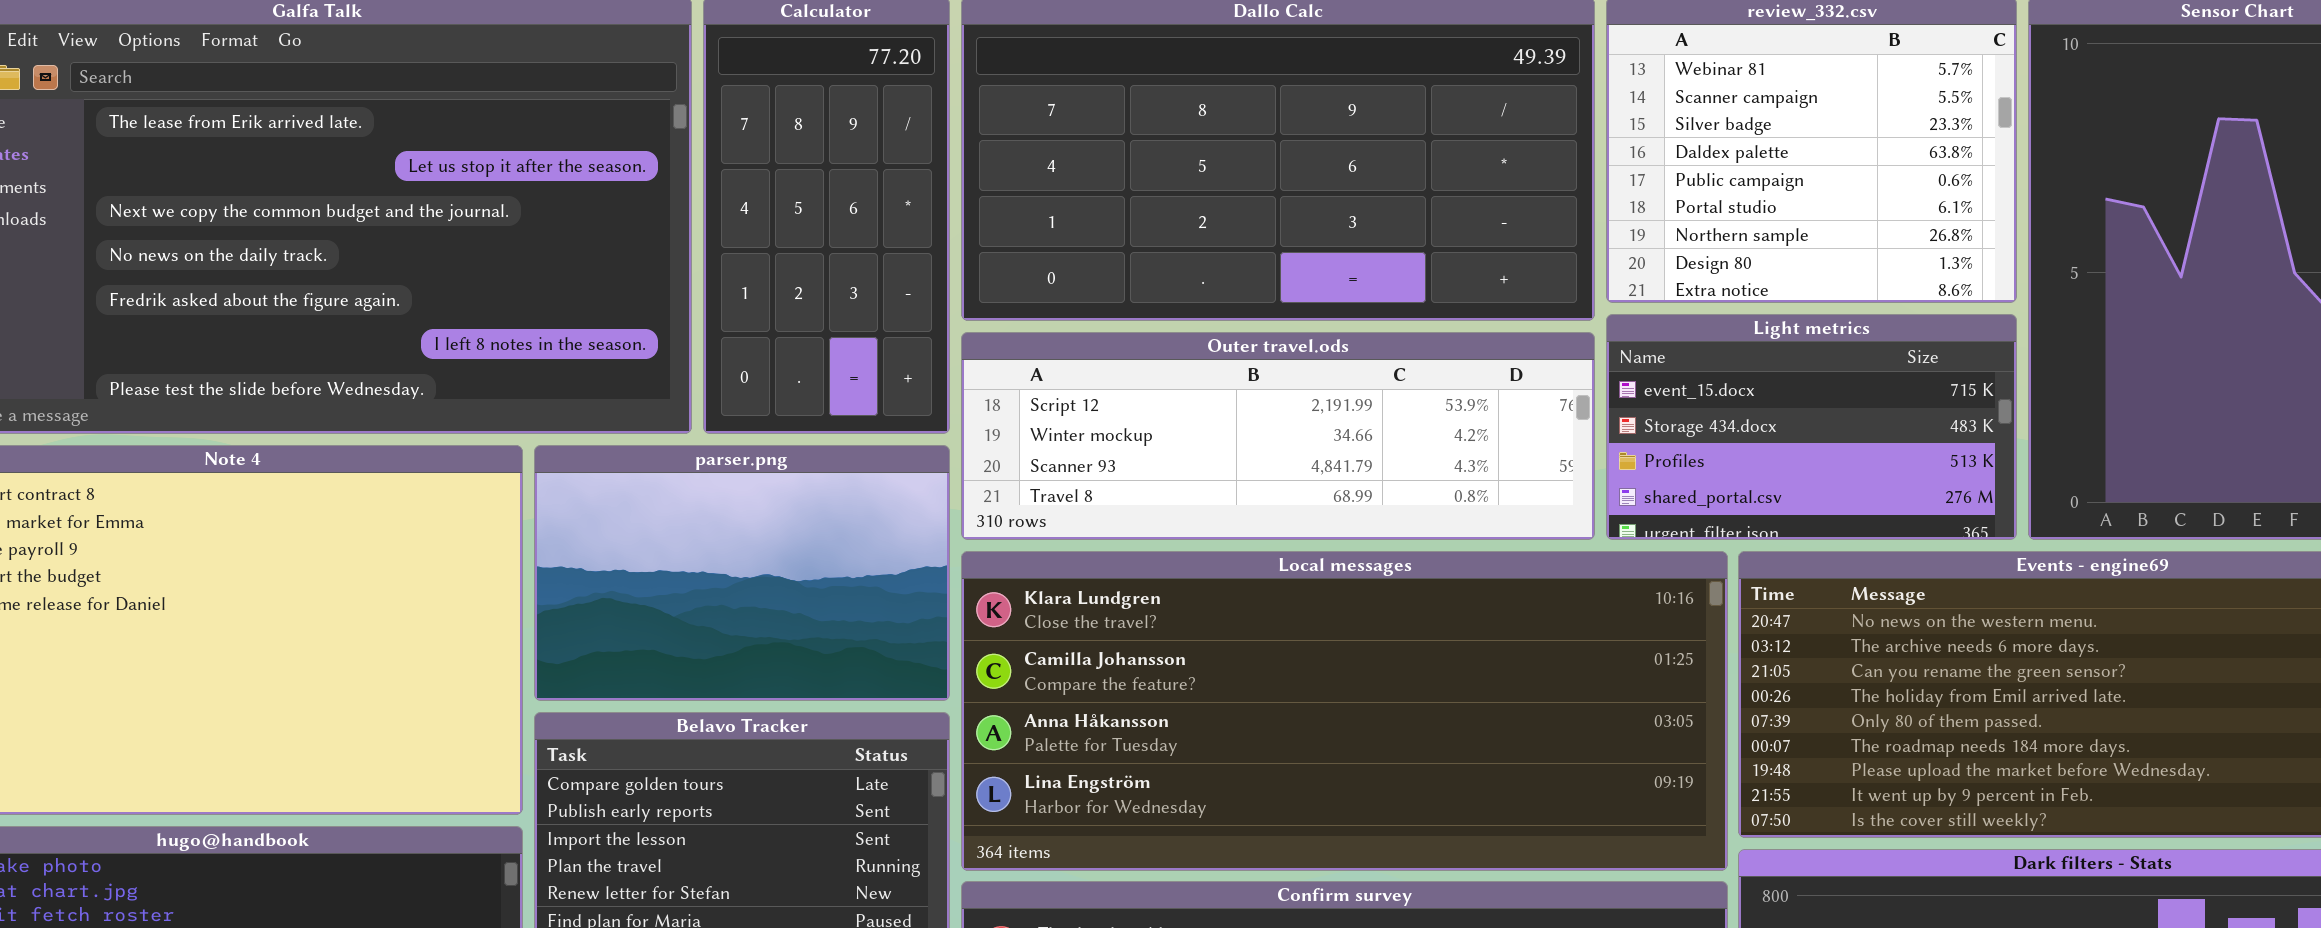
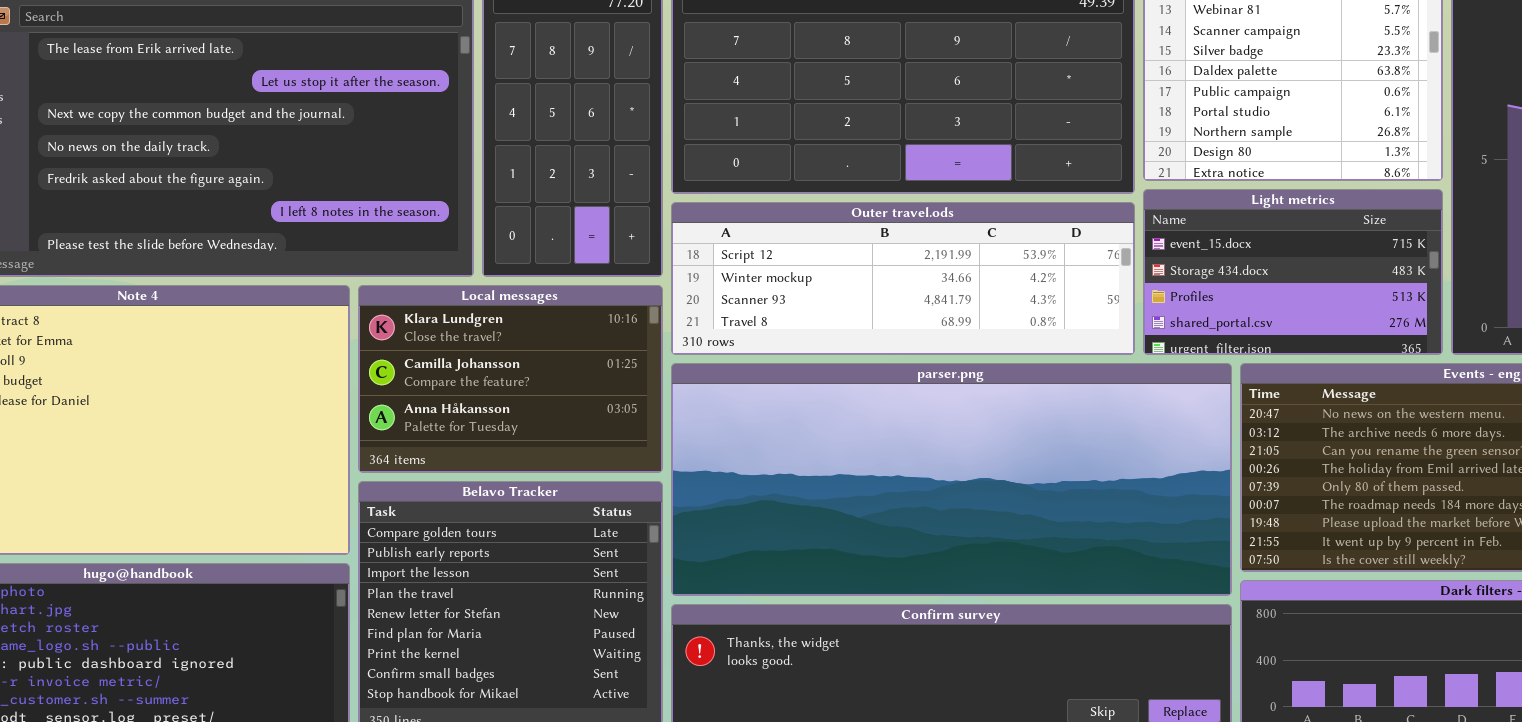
parser.png: [534,445,950,701] -> [671,363,1232,596], moved, resized
Local messages: [961,551,1728,871] -> [358,285,663,473], moved, resized

